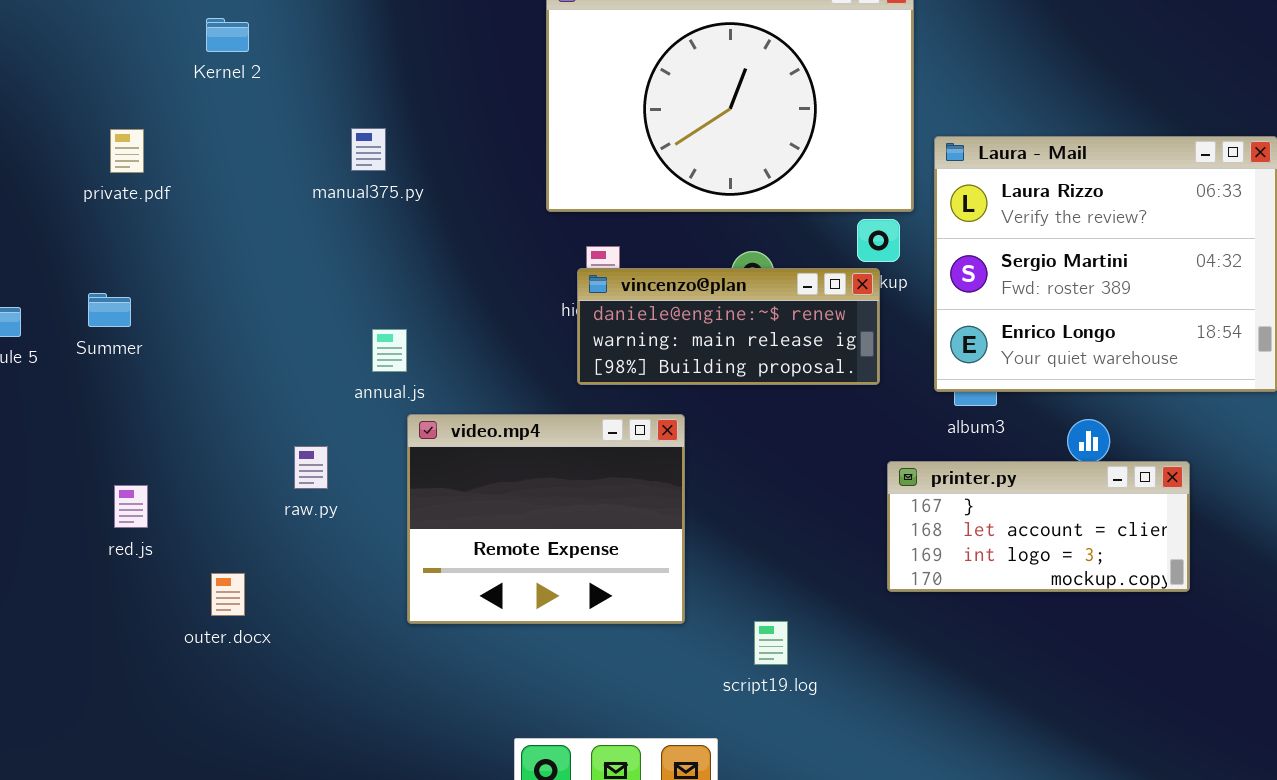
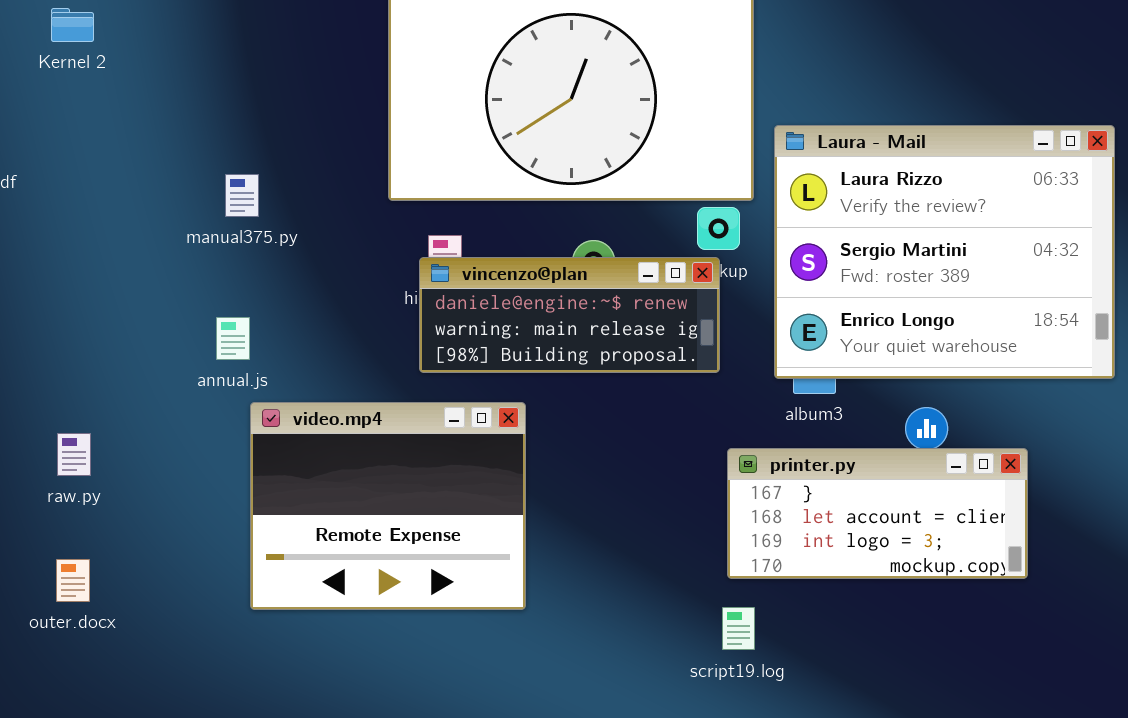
manual375.py: [351,128,386,171] -> [225,174,259,217], moved
raw.py: [294,446,328,489] -> [57,433,91,476], moved
script19.log: [754,621,788,665] -> [722,607,755,650], moved

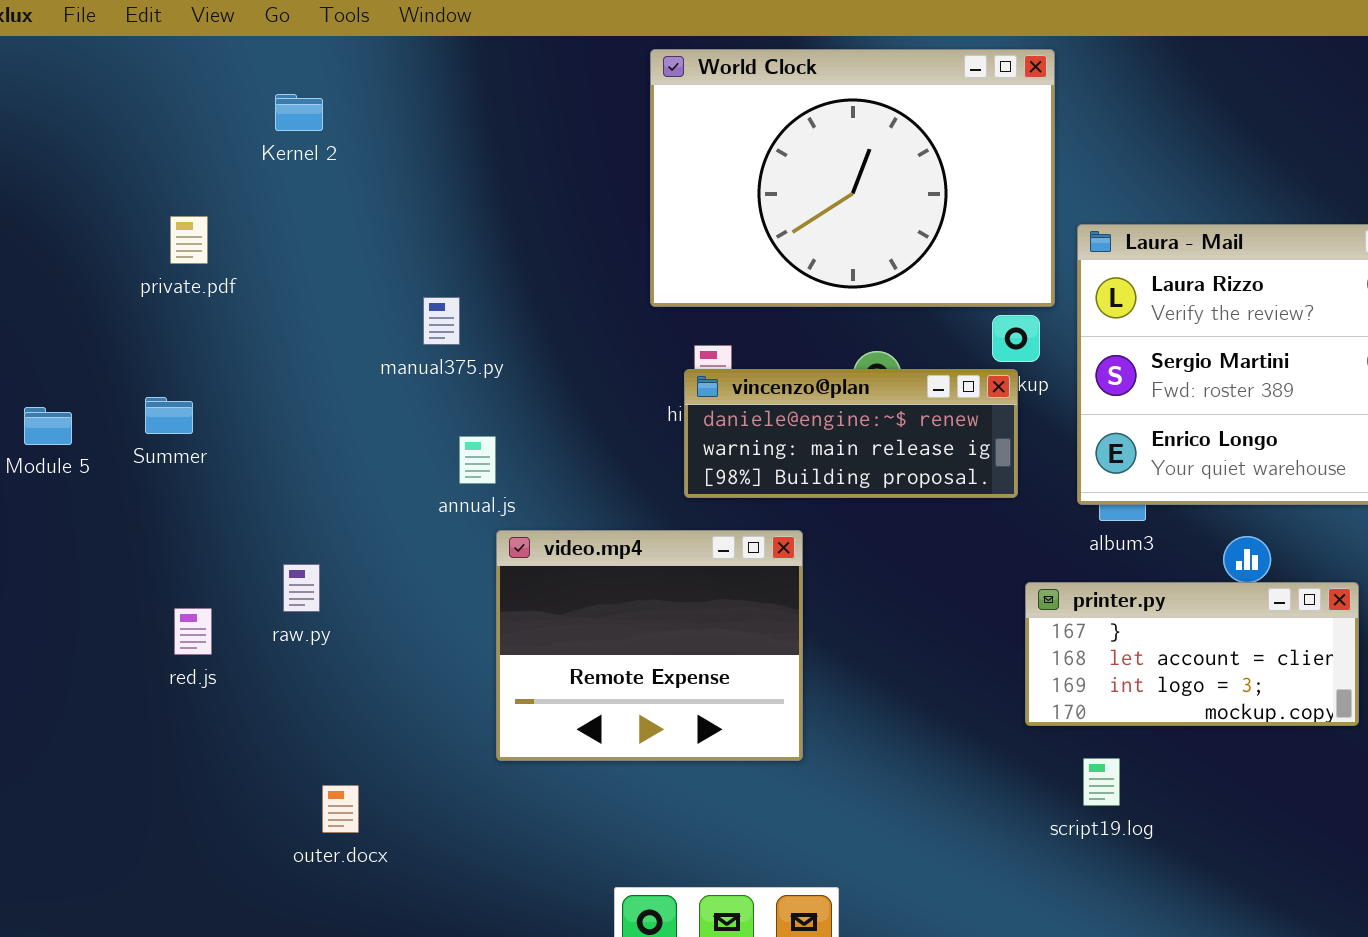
manual375.py: [225,174,259,217] -> [423,297,460,345], moved
outer.docx: [56,559,90,602] -> [322,785,359,833], moved
script19.log: [722,607,755,650] -> [1083,758,1120,806], moved

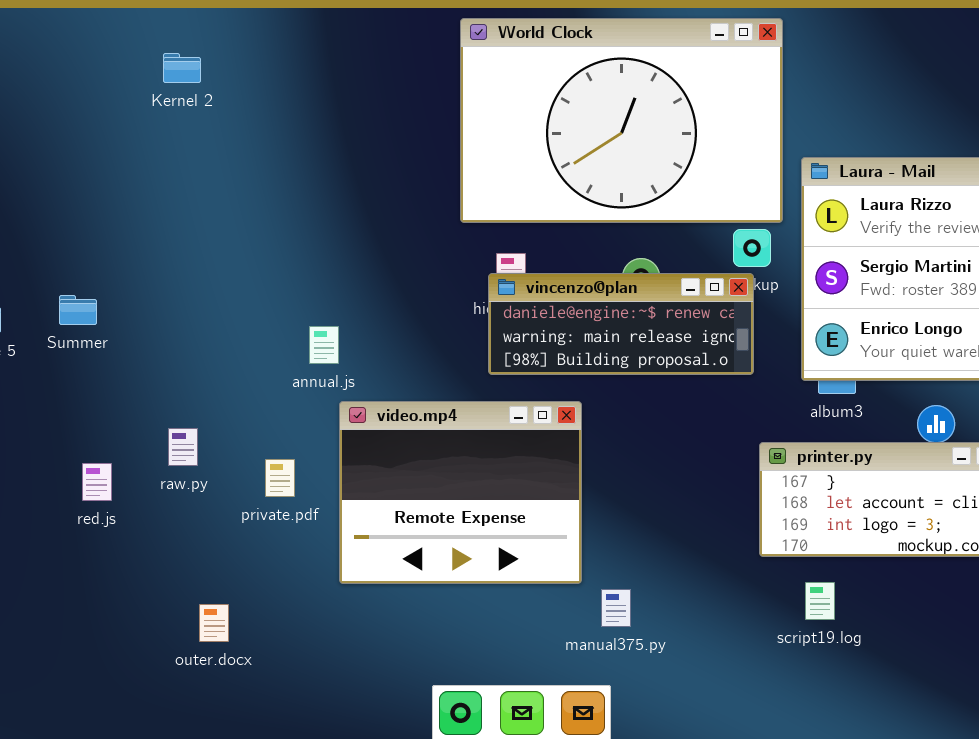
private.pdf: [170,216,208,264] -> [265,459,295,497], moved
manual375.py: [423,297,460,345] -> [601,589,631,627], moved

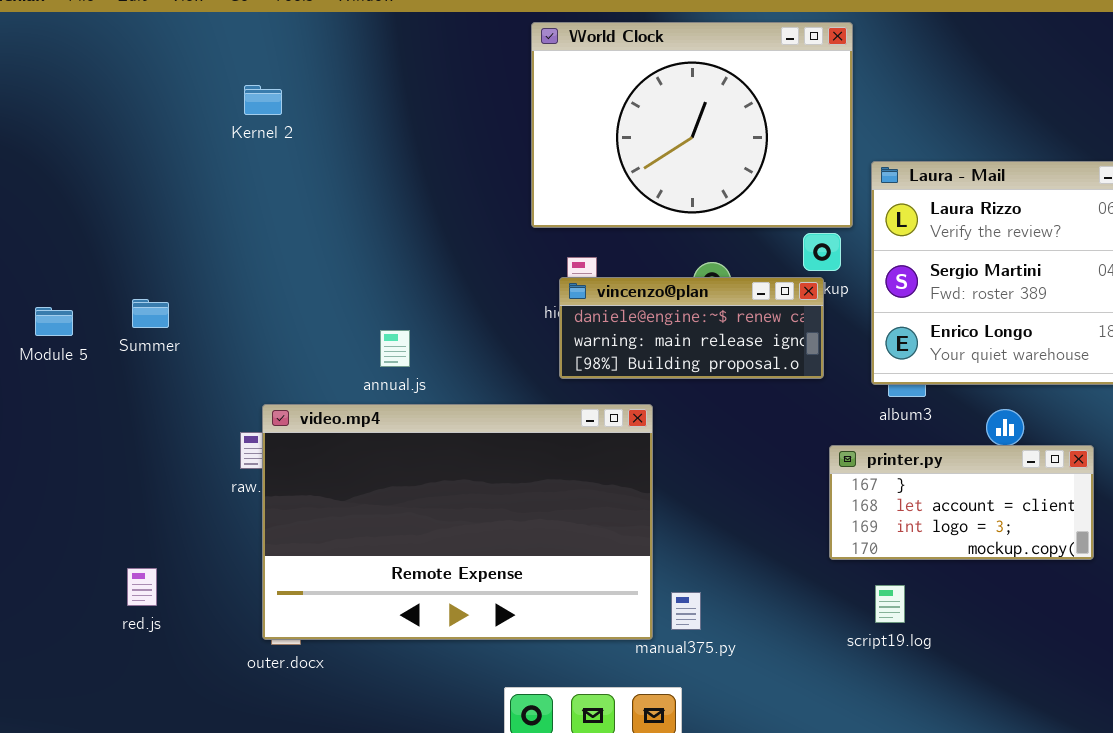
Kernel 2: [163,53,201,83] -> [244,85,282,115], moved
video.mp4: [339,401,582,584] -> [262,404,653,640], resized
red.js: [82,463,112,501] -> [127,568,157,606], moved

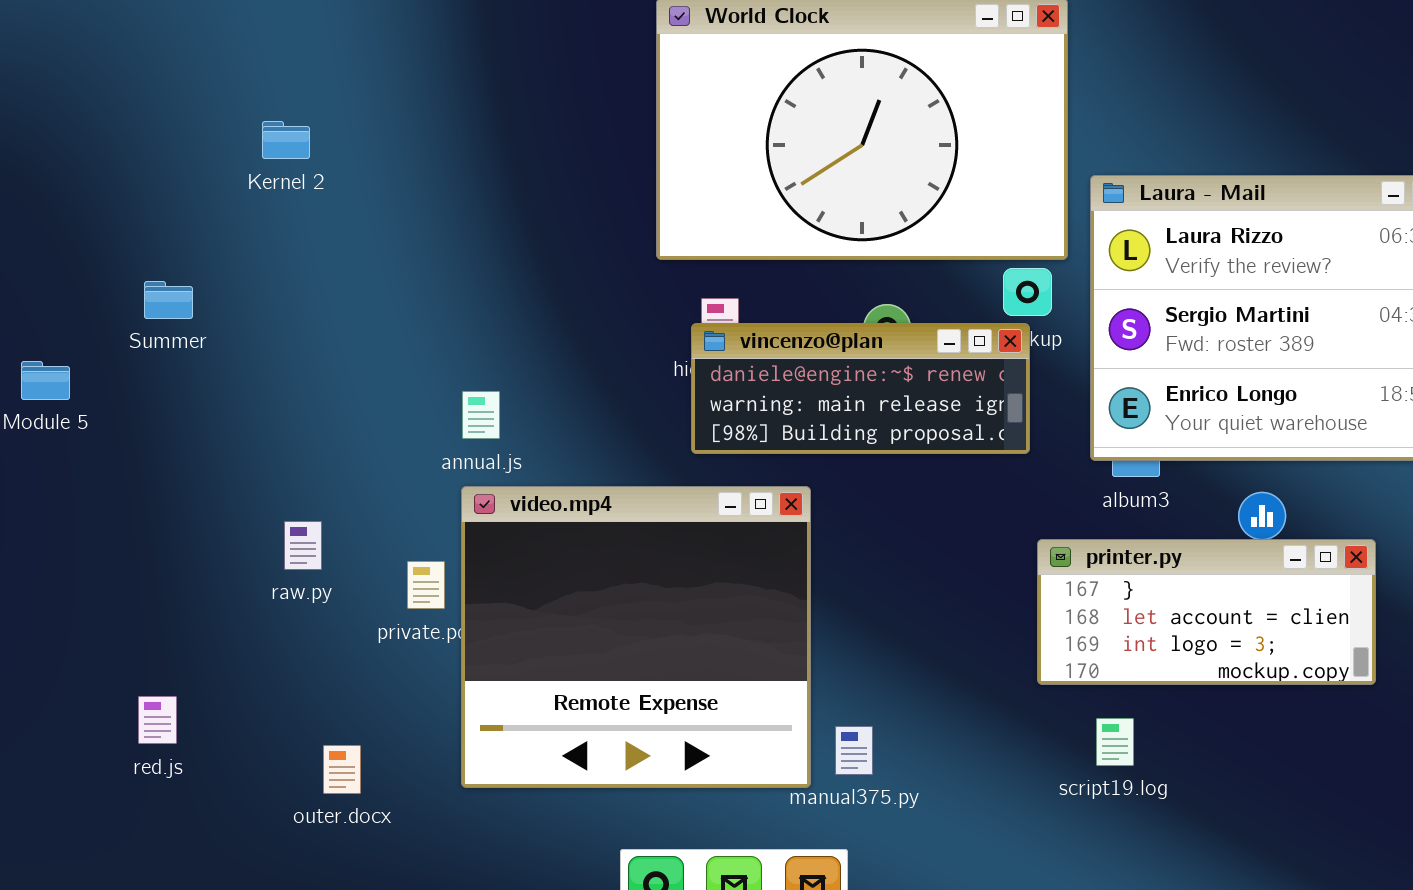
Kernel 2: [244,85,282,115] -> [262,121,310,159], moved
Summer: [132,299,169,328] -> [144,281,193,319], moved
video.mp4: [262,404,653,640] -> [461,486,811,788], resized

